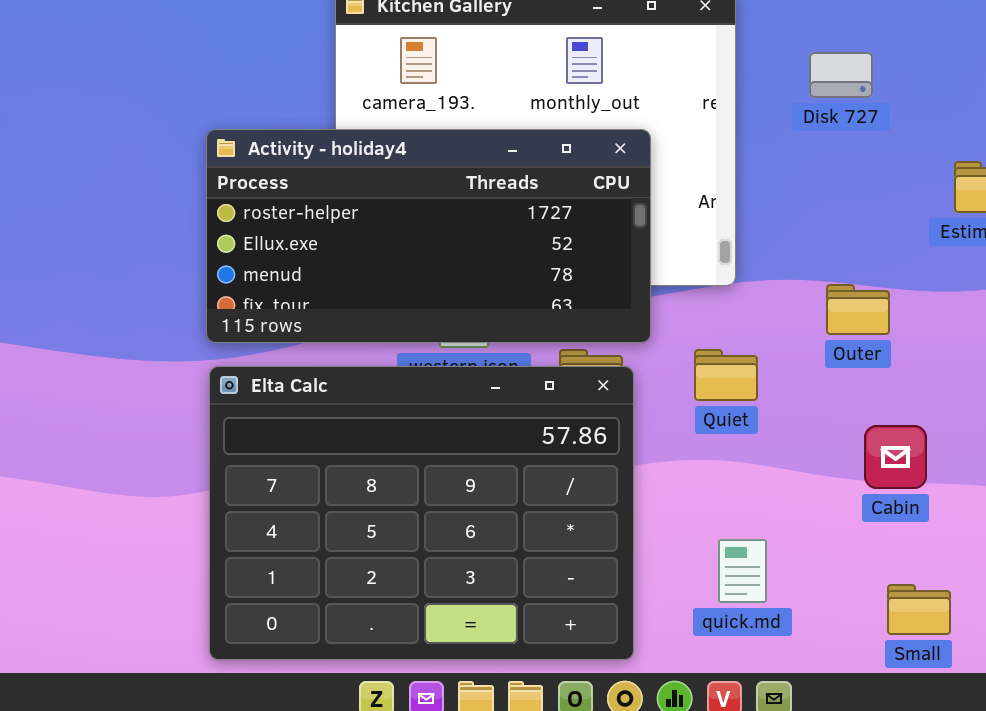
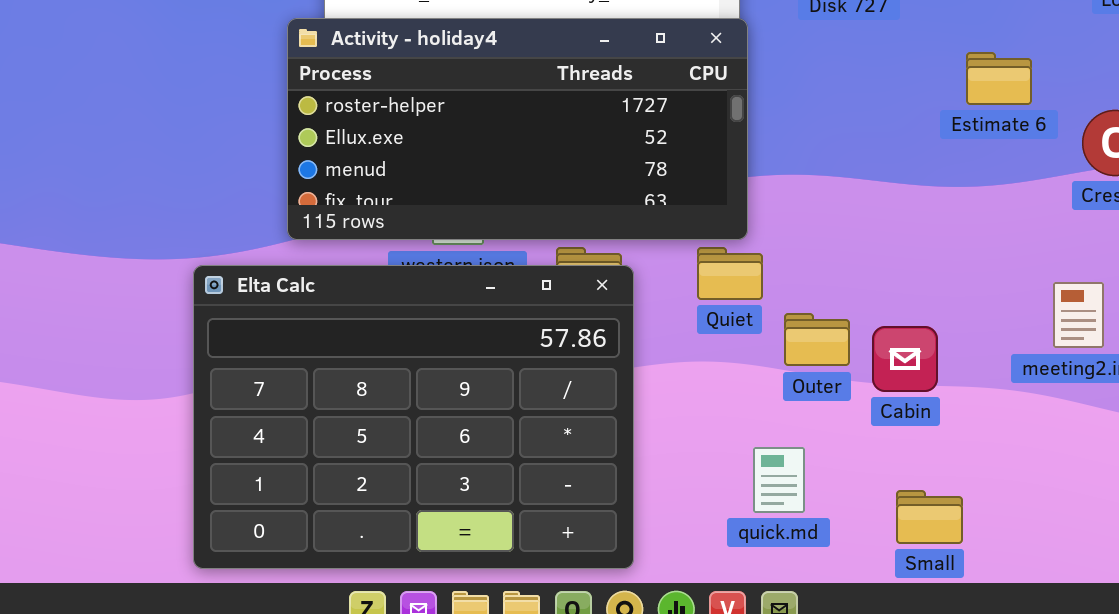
Activity - holiday4: [206,129,651,343] -> [287,18,748,240], moved
Outer: [826,284,890,335] -> [784,313,850,366], moved
quick.md: [718,539,767,603] -> [753,447,805,513], moved

